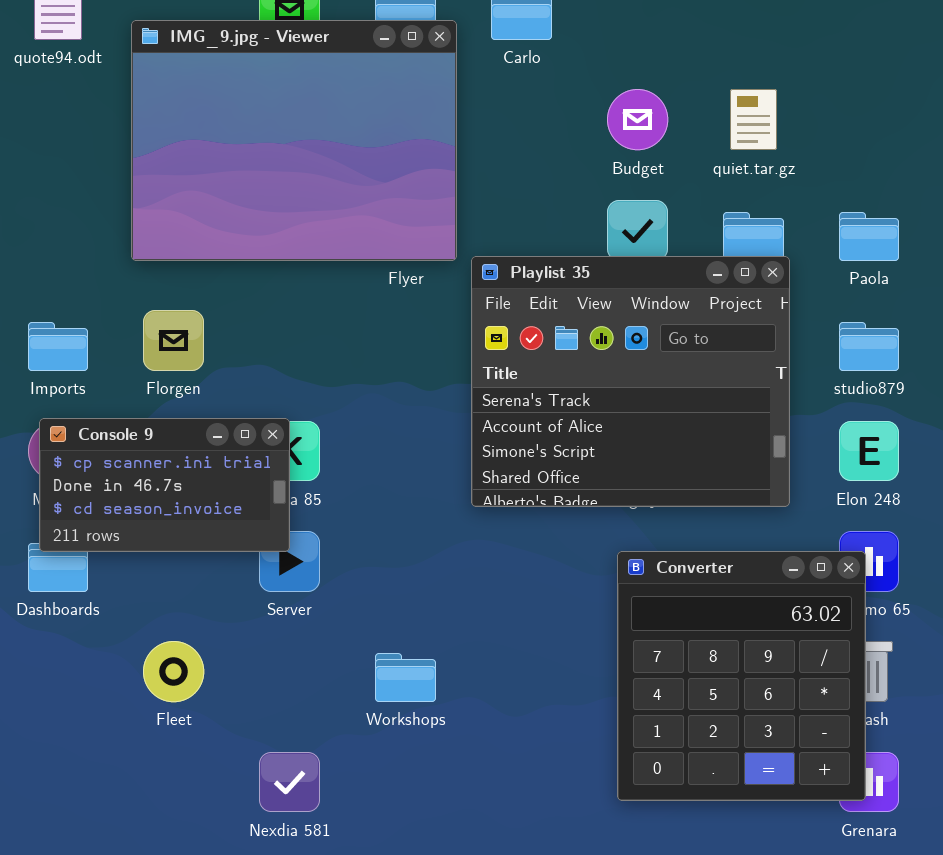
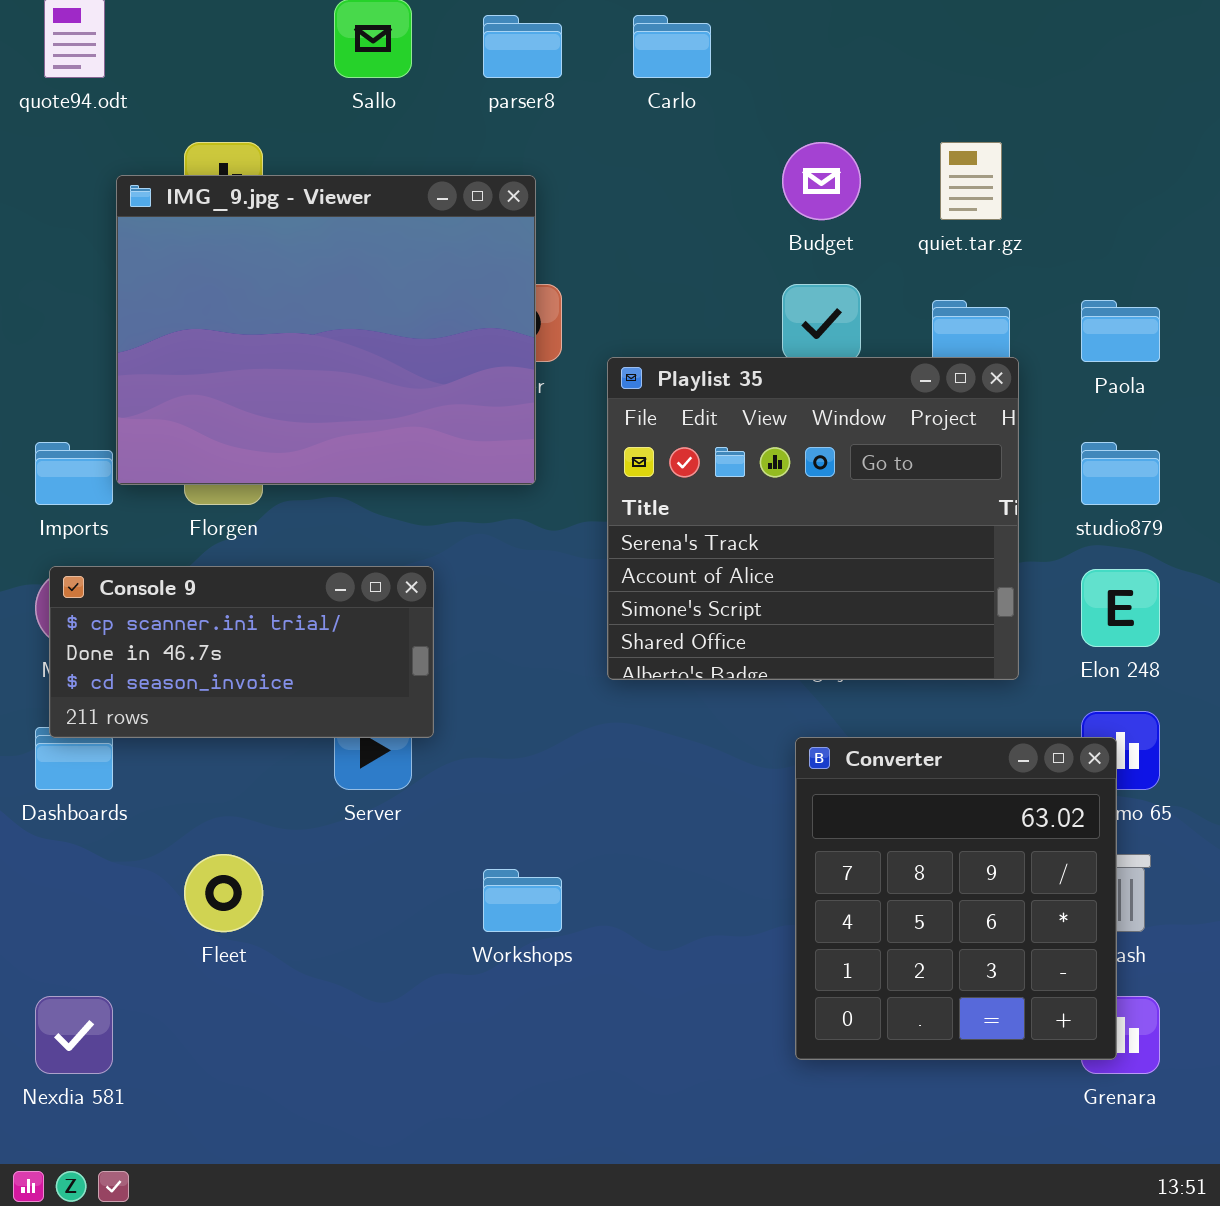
IMG_9.jpg - Viewer: [131,20,457,261] -> [116,175,536,485], moved
Console 9: [39,418,290,552] -> [49,566,434,738], resized
Nexdia 581: [259,752,320,812] -> [35,996,113,1074], moved

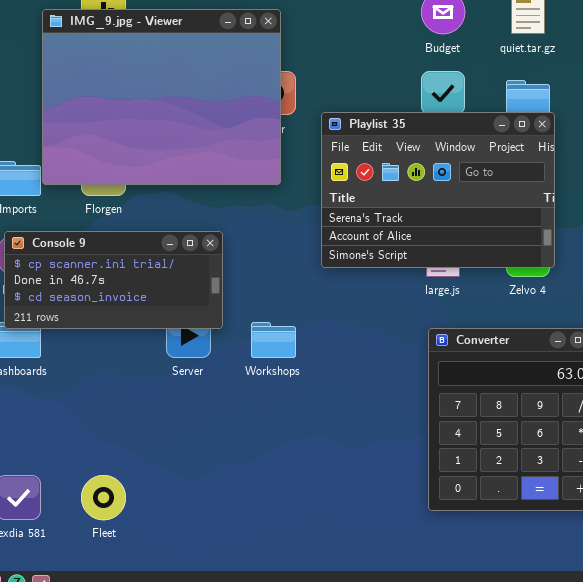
Playlist 35: [607,357,1019,680] -> [321,112,555,268], resized
Fleet: [184,854,263,932] -> [81,475,126,520], moved
Workshops: [483,869,562,932] -> [251,322,296,358], moved

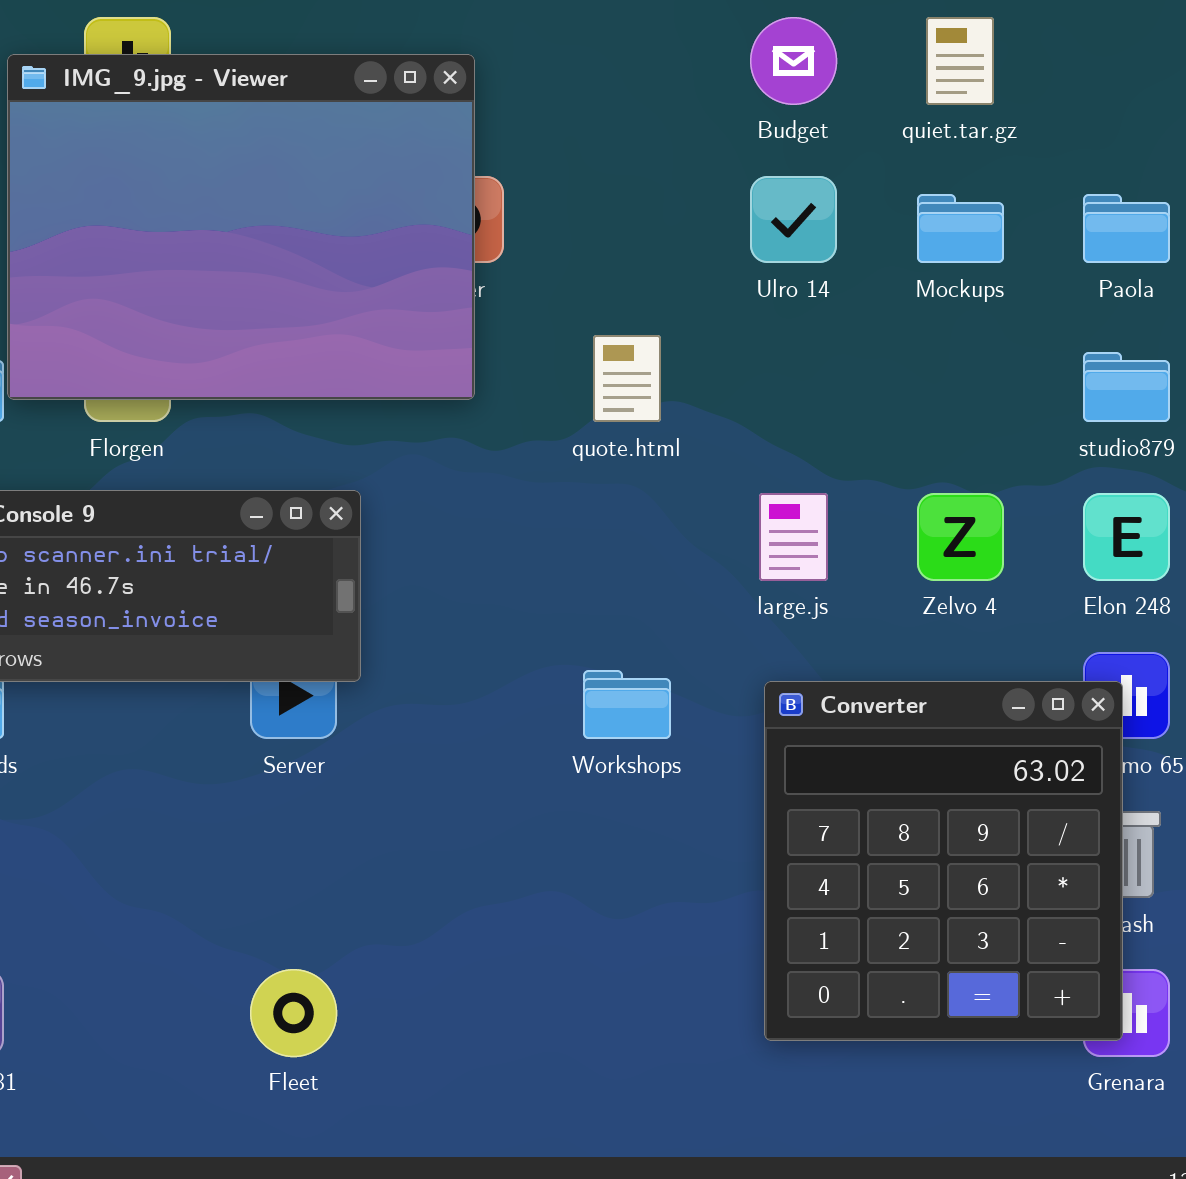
Playlist 35: [321,112,555,268] -> none, closed
Workshops: [251,322,296,358] -> [583,670,671,739], moved
Fleet: [81,475,126,520] -> [250,969,337,1057], moved

